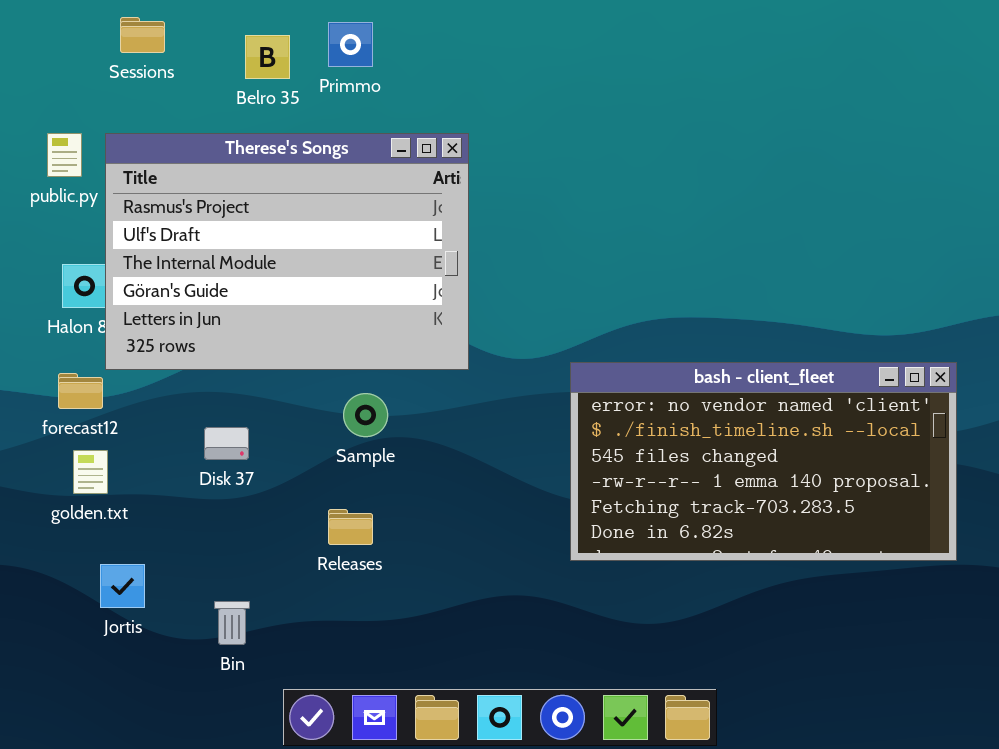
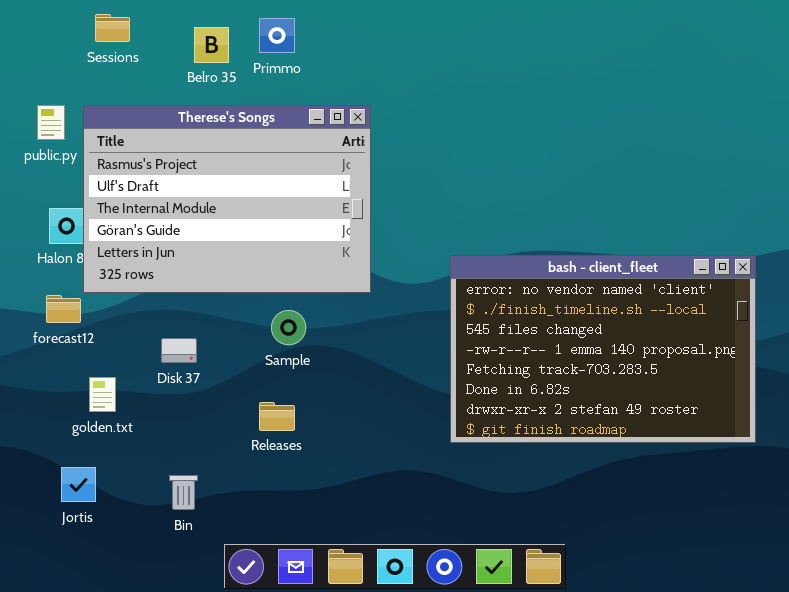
bash - client_fleet: [570,362,957,561] -> [450,255,756,443], resized
golden.txt: [73,450,108,494] -> [89,377,116,412], moved
Jortis: [100,564,145,608] -> [61,467,96,502], moved

